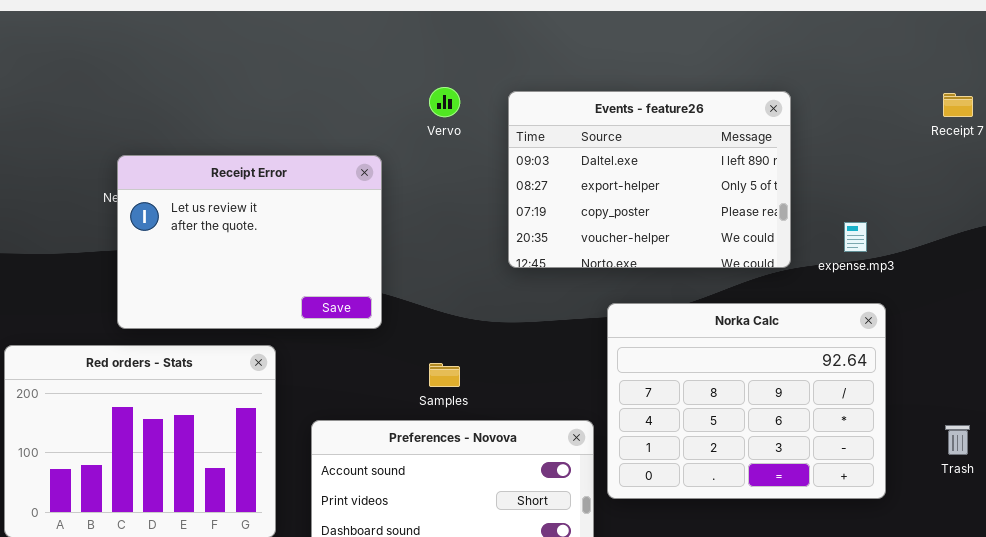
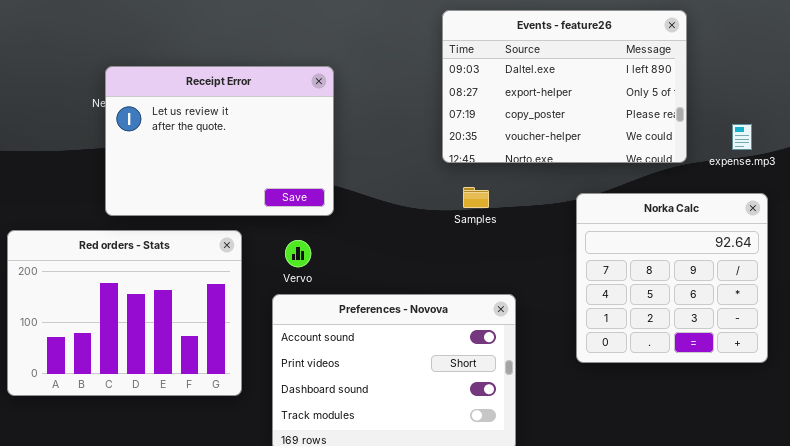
Vervo: [429,87,460,117] -> [285,240,311,267], moved
Norka Calc: [607,303,886,499] -> [576,193,768,363], resized
Samples: [429,363,460,387] -> [463,187,489,208], moved

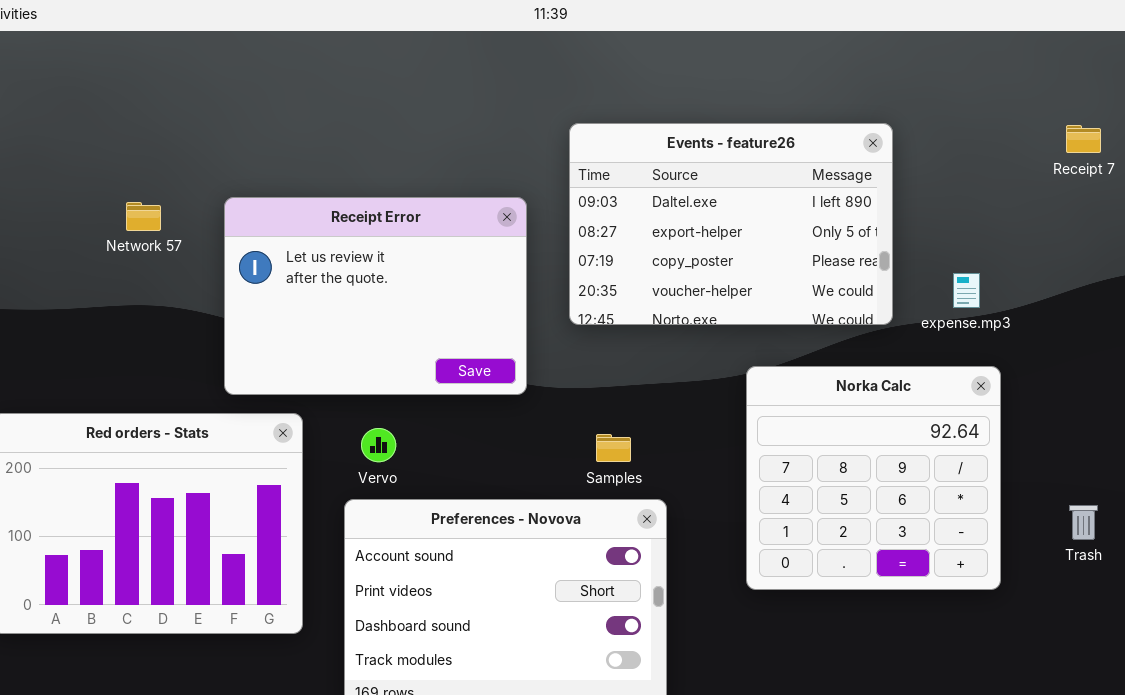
Receipt Error: [105,66,334,216] -> [224,197,527,395], moved
Samples: [463,187,489,208] -> [596,434,631,462], moved

